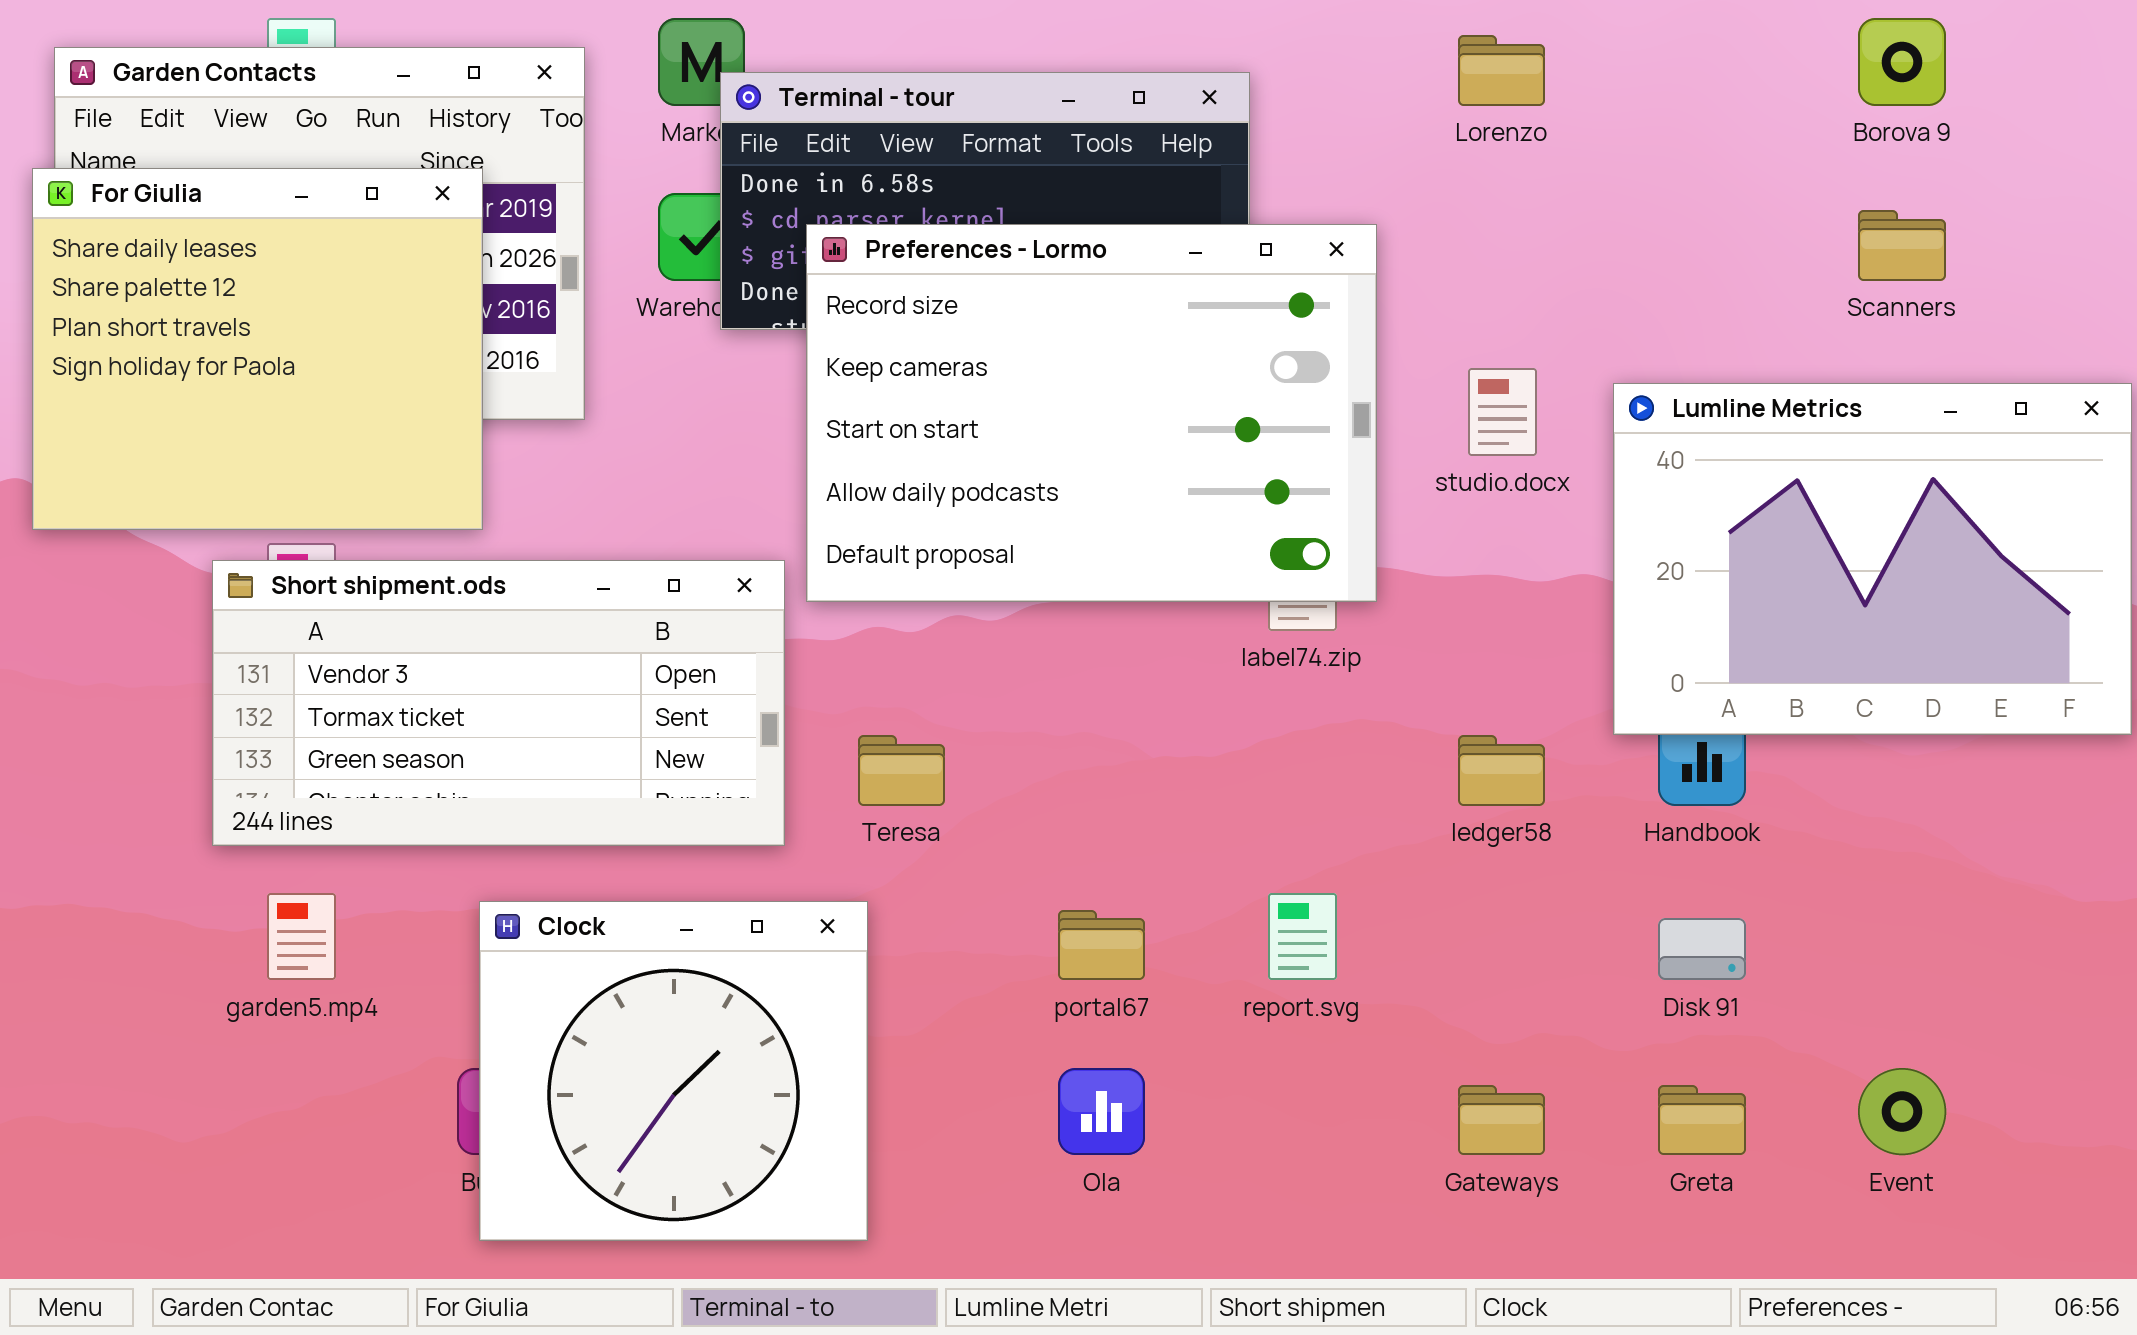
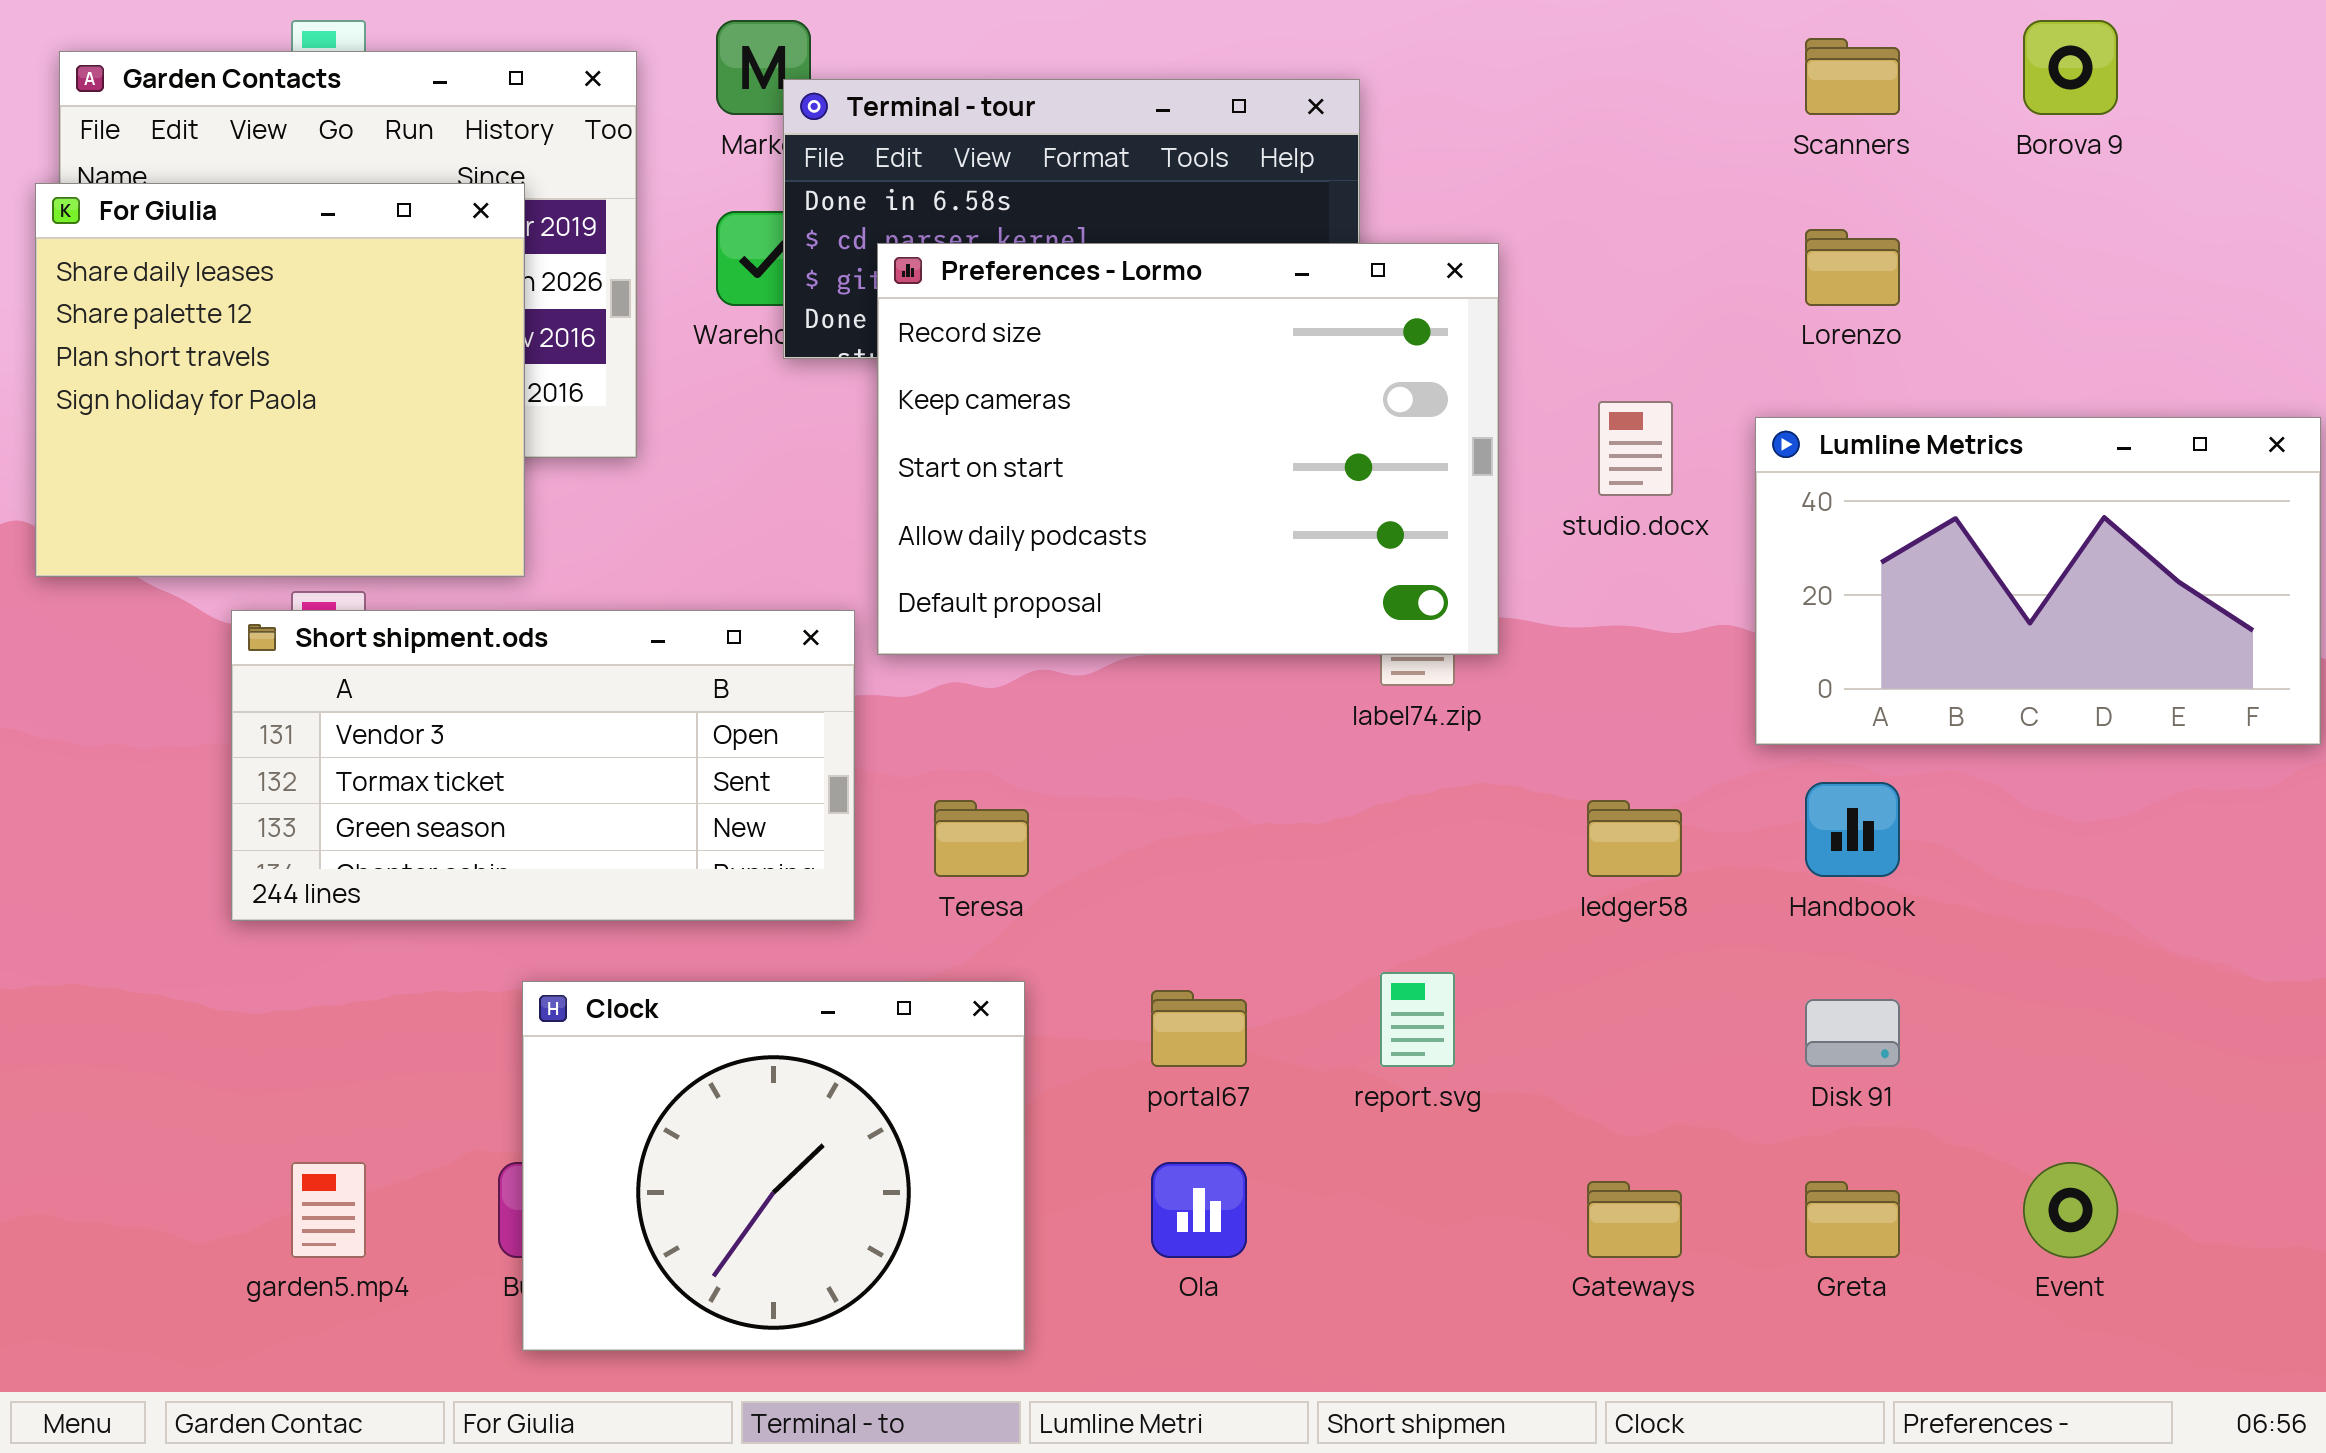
Lorenzo: [1458,35,1545,106] -> [1805,229,1900,306], moved
Scanners: [1858,210,1946,281] -> [1805,38,1900,115], moved
Lumline Metrics: [1613,383,2132,735] -> [1755,417,2321,745], resized
garden5.mp4: [267,893,336,980] -> [291,1162,366,1258], moved
Clock: [479,901,868,1241] -> [522,981,1025,1351], resized

